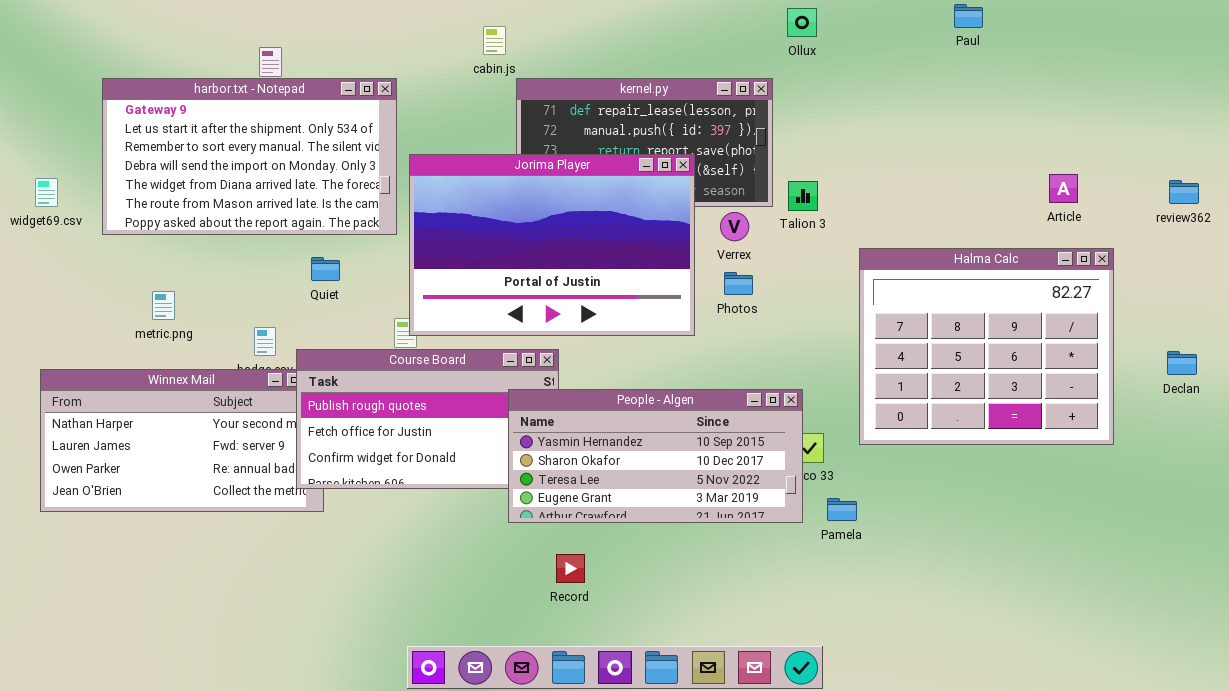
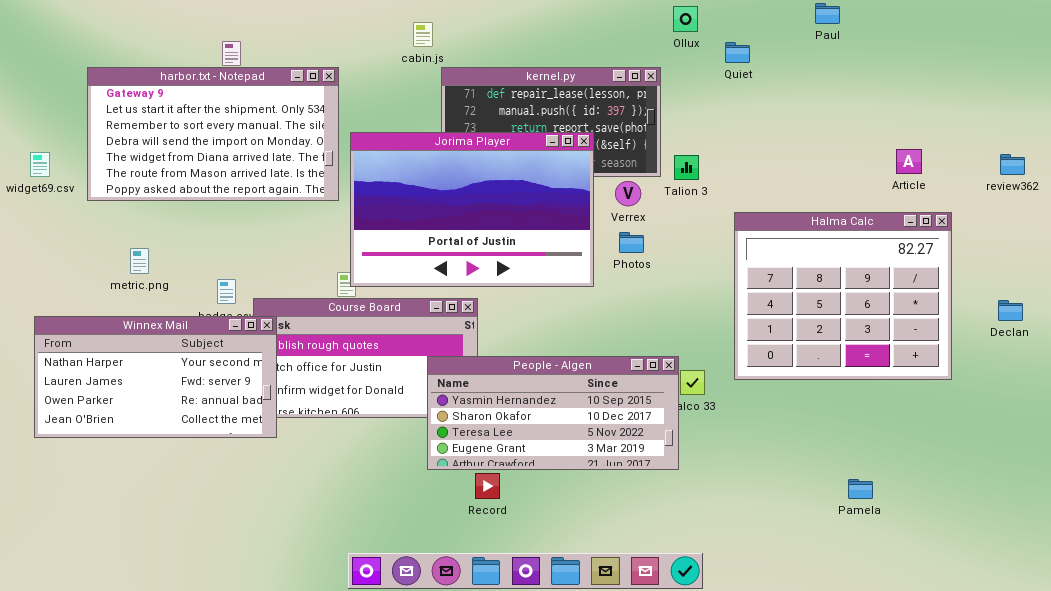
Quiet: [311,257,340,281] -> [725,42,750,63], moved
Winnex Mail: [40,369,324,512] -> [34,316,277,438], raised
People - Algen: [508,389,803,523] -> [427,356,679,470], moved
Pamela: [827,498,857,521] -> [848,479,873,499], moved

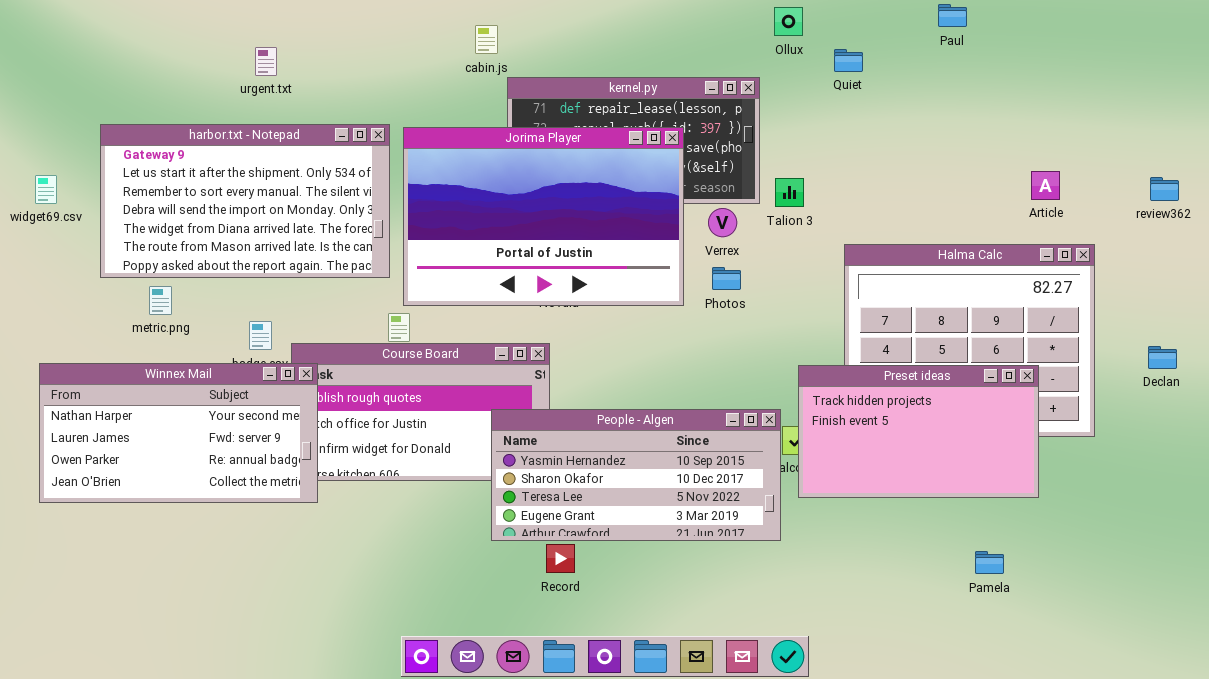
harbor.txt - Notepad: [87,67,339,201] -> [100,124,390,278], moved
Jorima Player: [350,132,594,287] -> [403,127,684,306], moved
Preset ideas: none -> [798,365,1039,498], opened

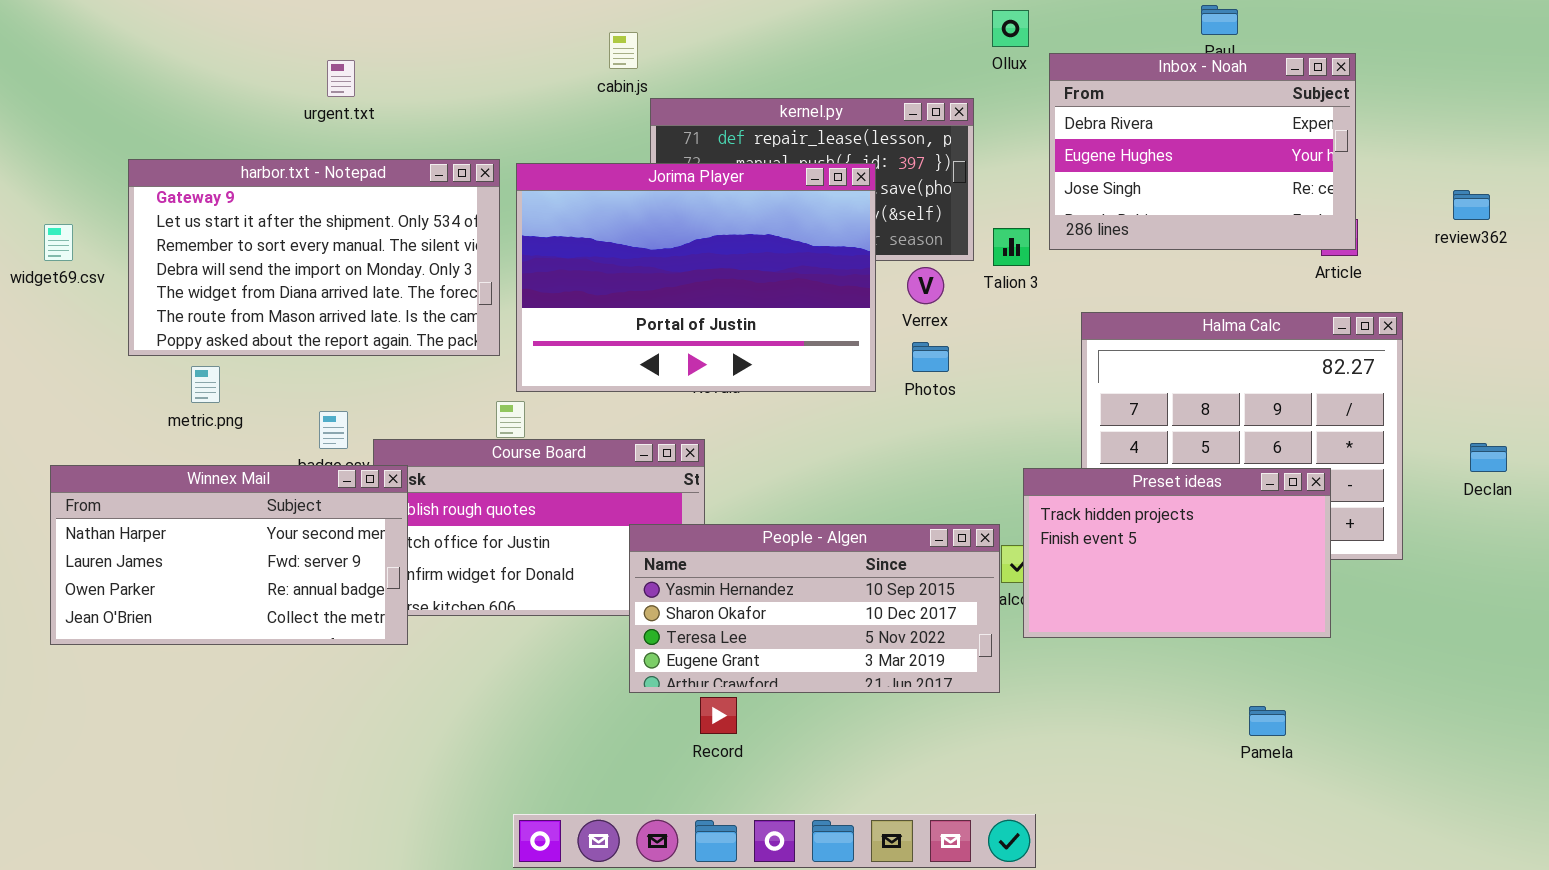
Inbox - Noah: none -> [1049,53,1356,250], opened
review362: [1150,177,1179,201] -> [1453,190,1490,220], moved

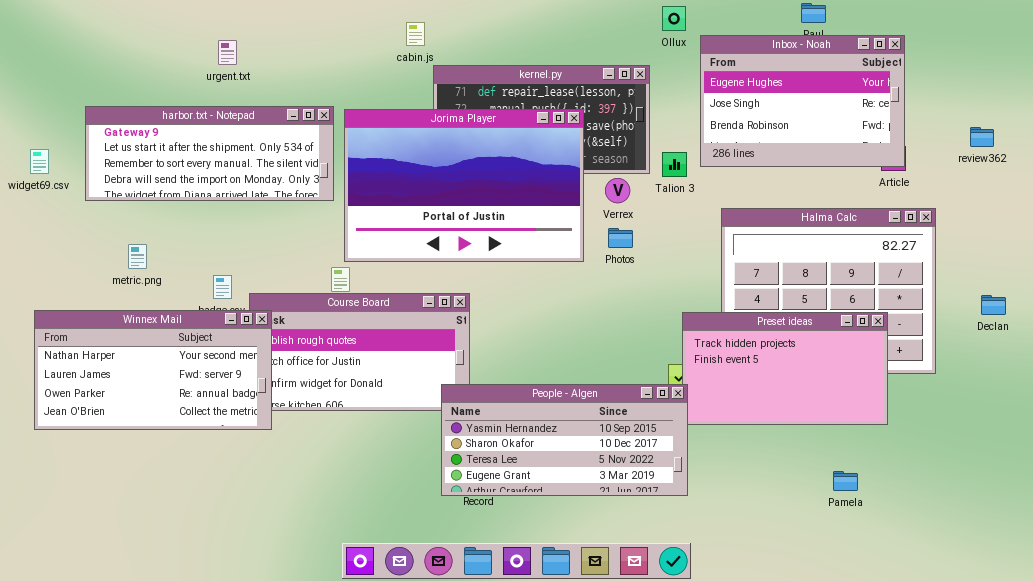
Inbox - Noah: [1049,53,1356,250] -> [700,35,905,167], scrolled down 1 row
harbor.txt - Notepad: [128,159,500,356] -> [85,106,334,201], resized
People - Algen: [629,524,1000,693] -> [441,384,688,496], moved

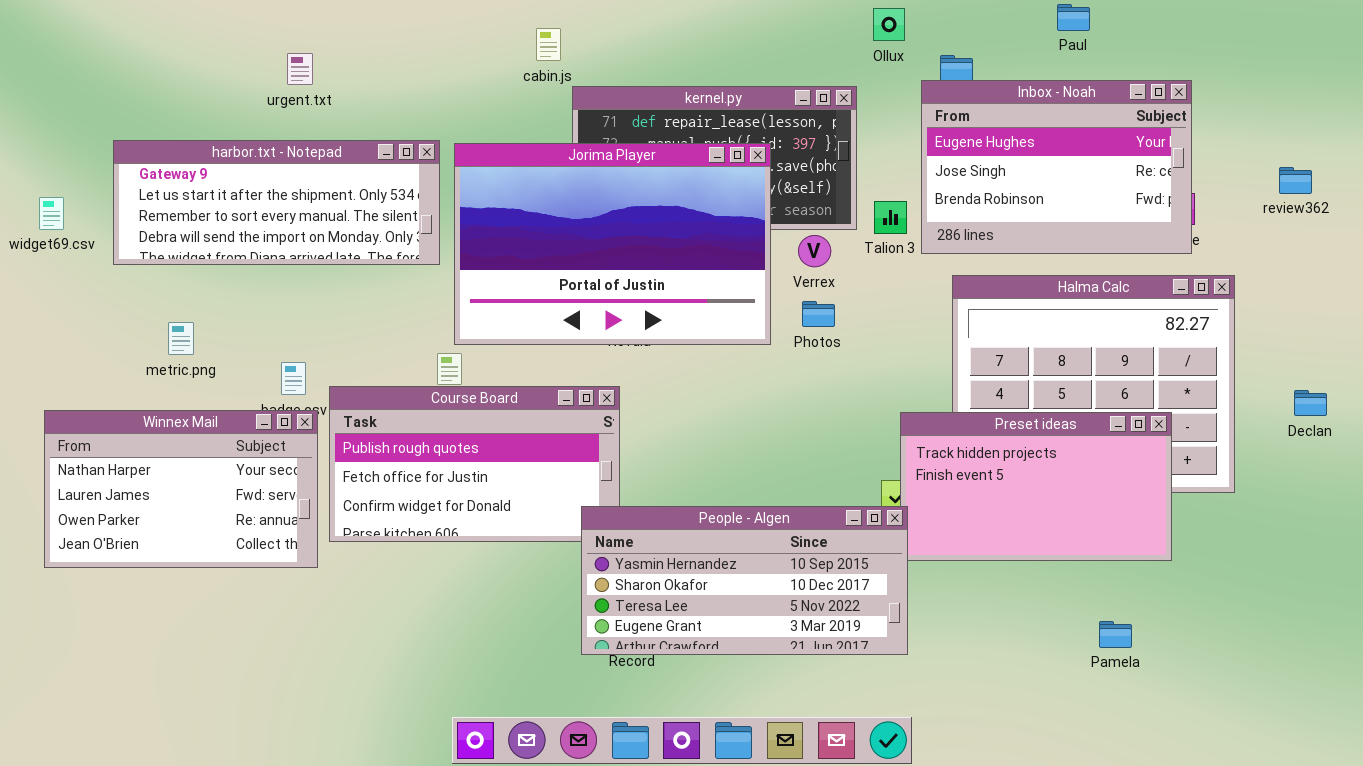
Inbox - Noah: [700,35,905,167] -> [921,80,1192,254], moved
Winnex Mail: [34,310,272,430] -> [44,410,318,568], resized

